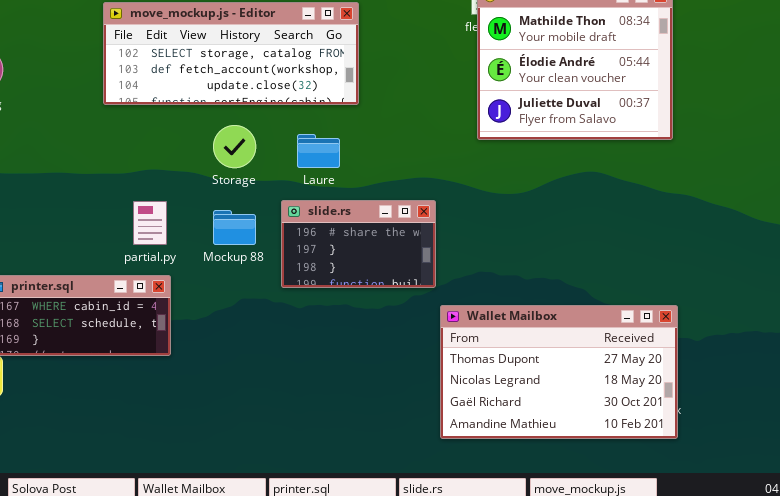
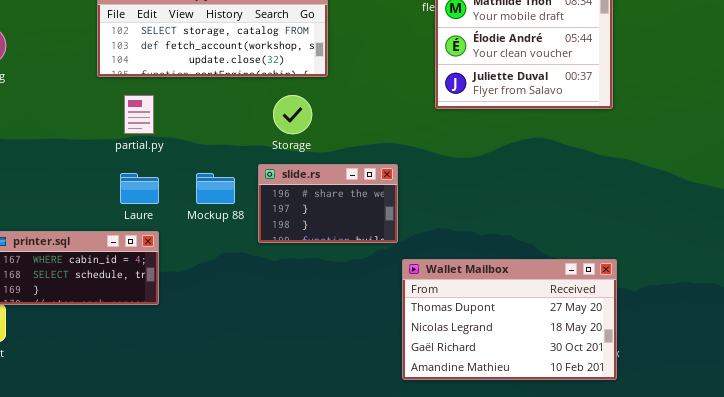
Storage: [213,125,256,168] -> [273,95,312,134], moved
Laure: [297,134,340,168] -> [120,173,159,204], moved
partial.py: [133,201,167,245] -> [124,95,154,134], moved

